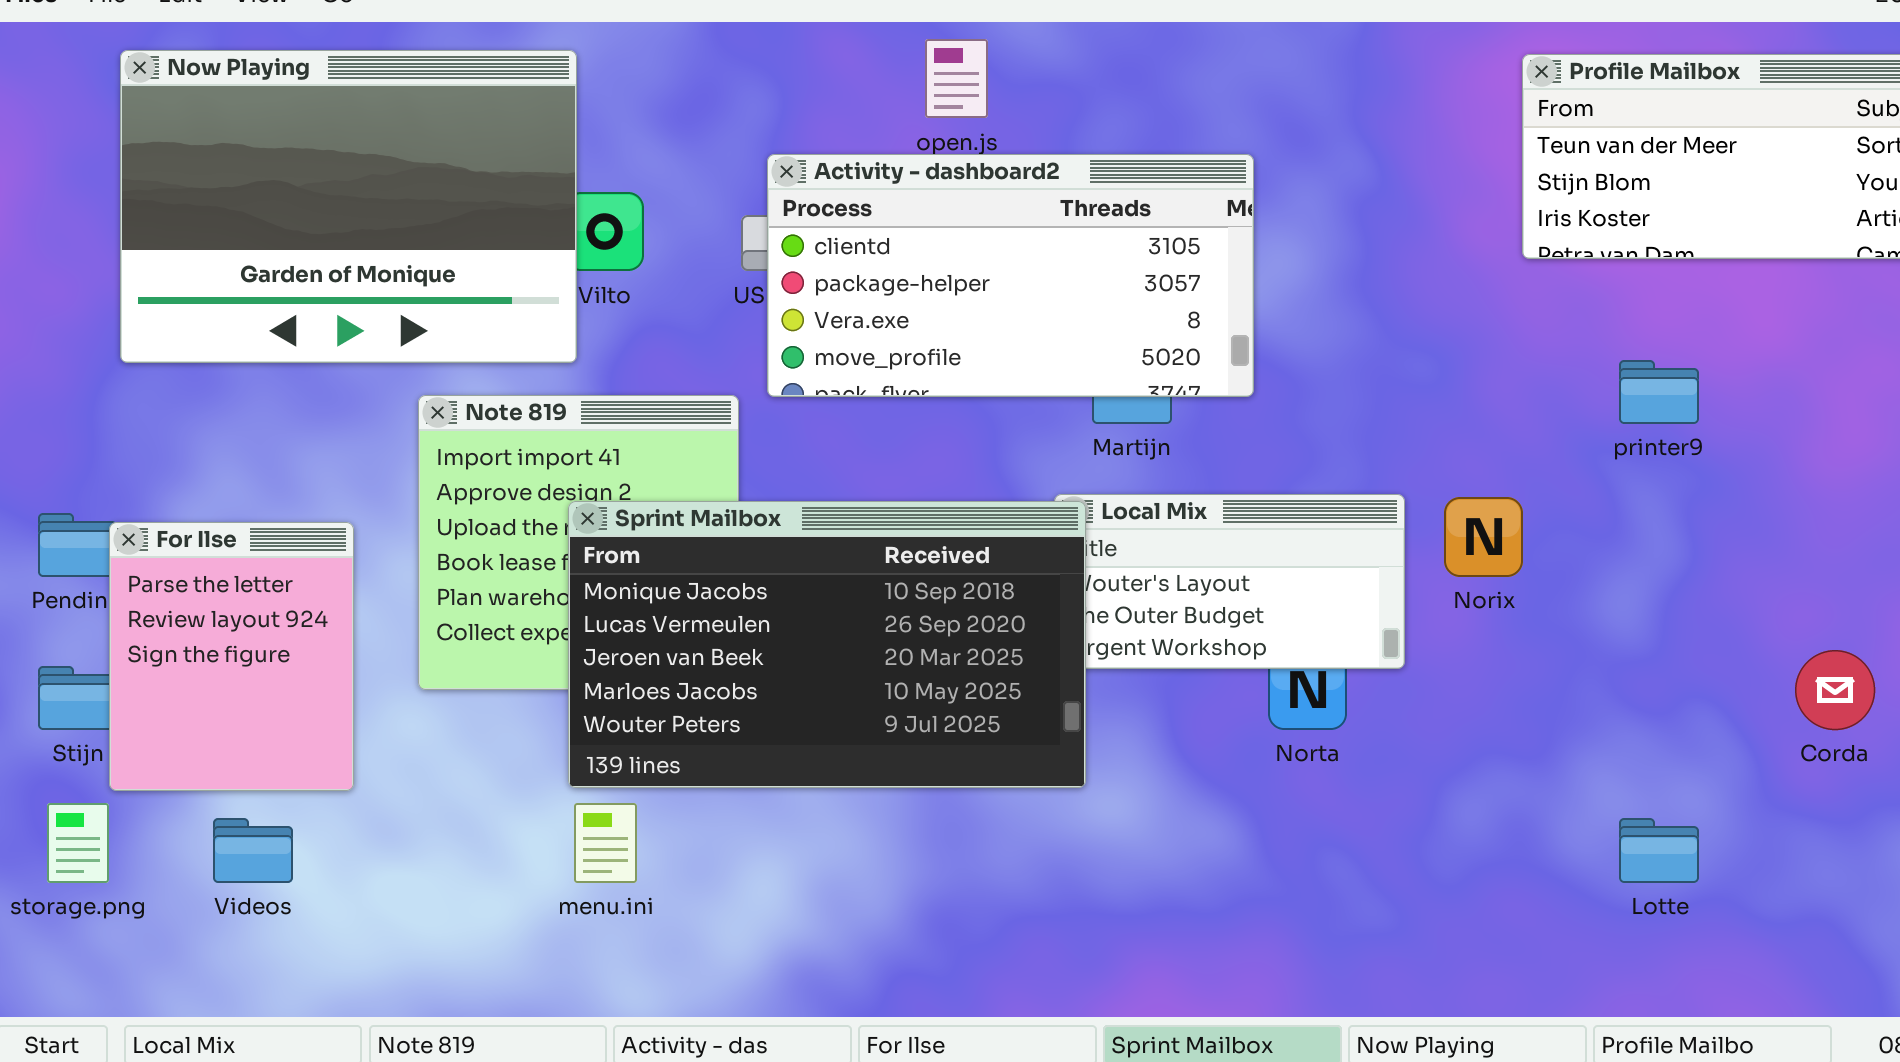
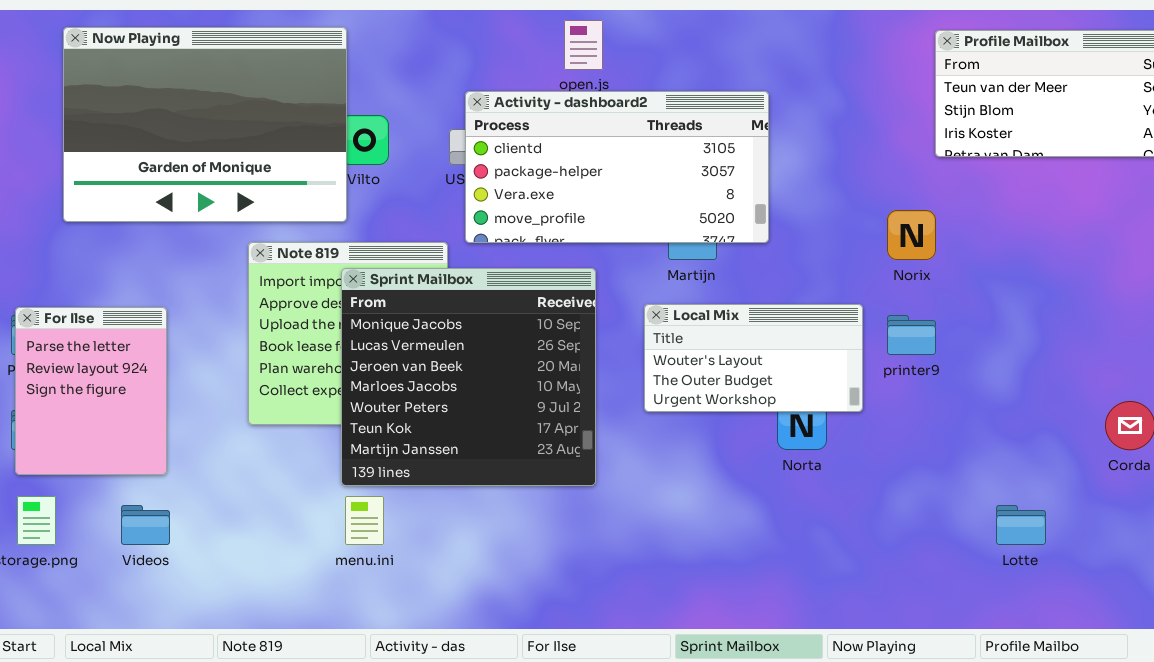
printer9: [1619,360,1699,424] -> [887,315,936,355], moved
Norix: [1444,497,1523,577] -> [887,210,936,260], moved
Sprint Mailbox: [568,501,1086,788] -> [341,268,596,486], resized
For Ilse: [109,522,354,791] -> [15,307,167,475], moved

